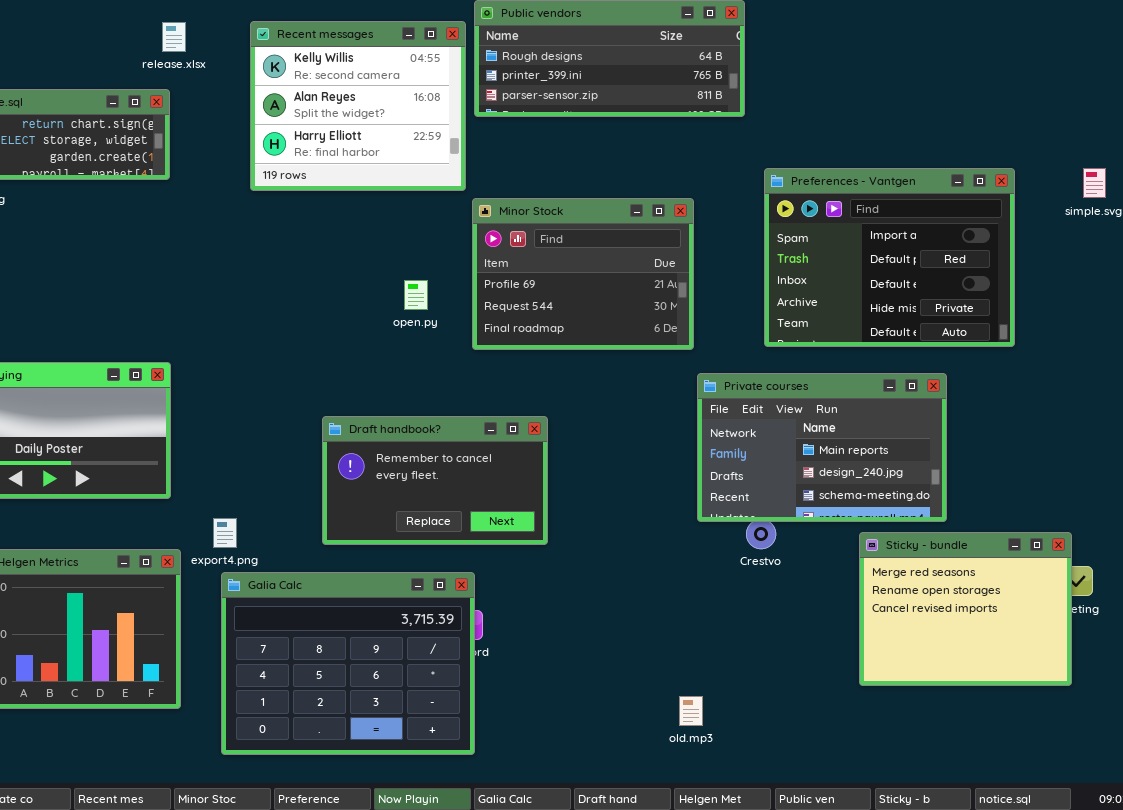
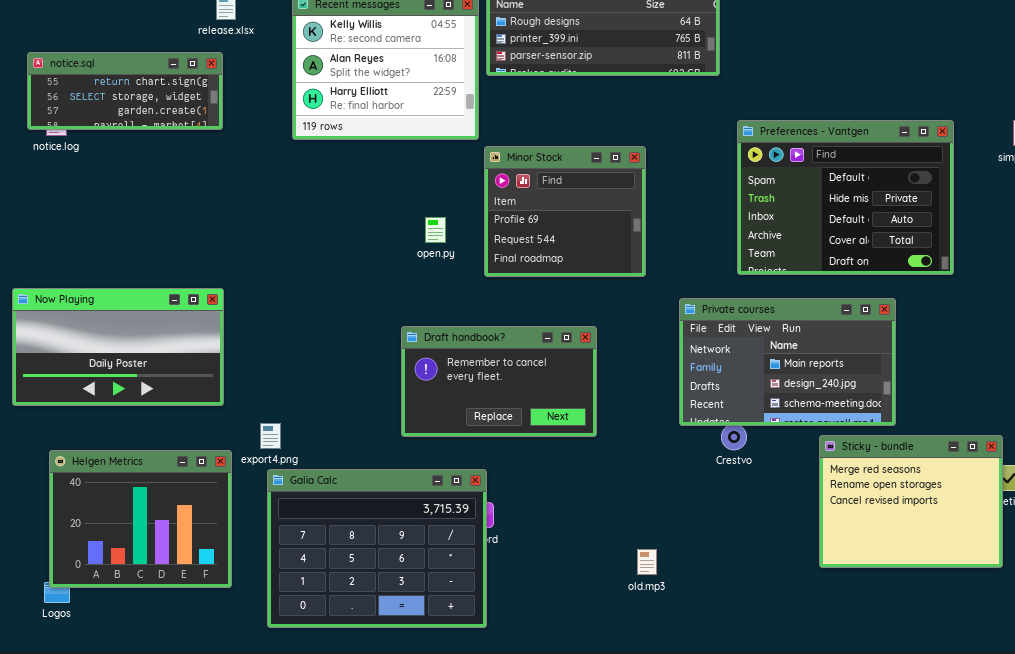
Preferences - Vantgen: [764,168,1015,347] -> [737,120,954,275], scrolled down 2 rows
Minor Stock: [472,198,694,350] -> [484,146,646,277], resized
Draft handbook?: [322,416,548,545] -> [401,326,597,437], moved
old.mp3: [679,696,703,726] -> [637,549,657,575], moved

